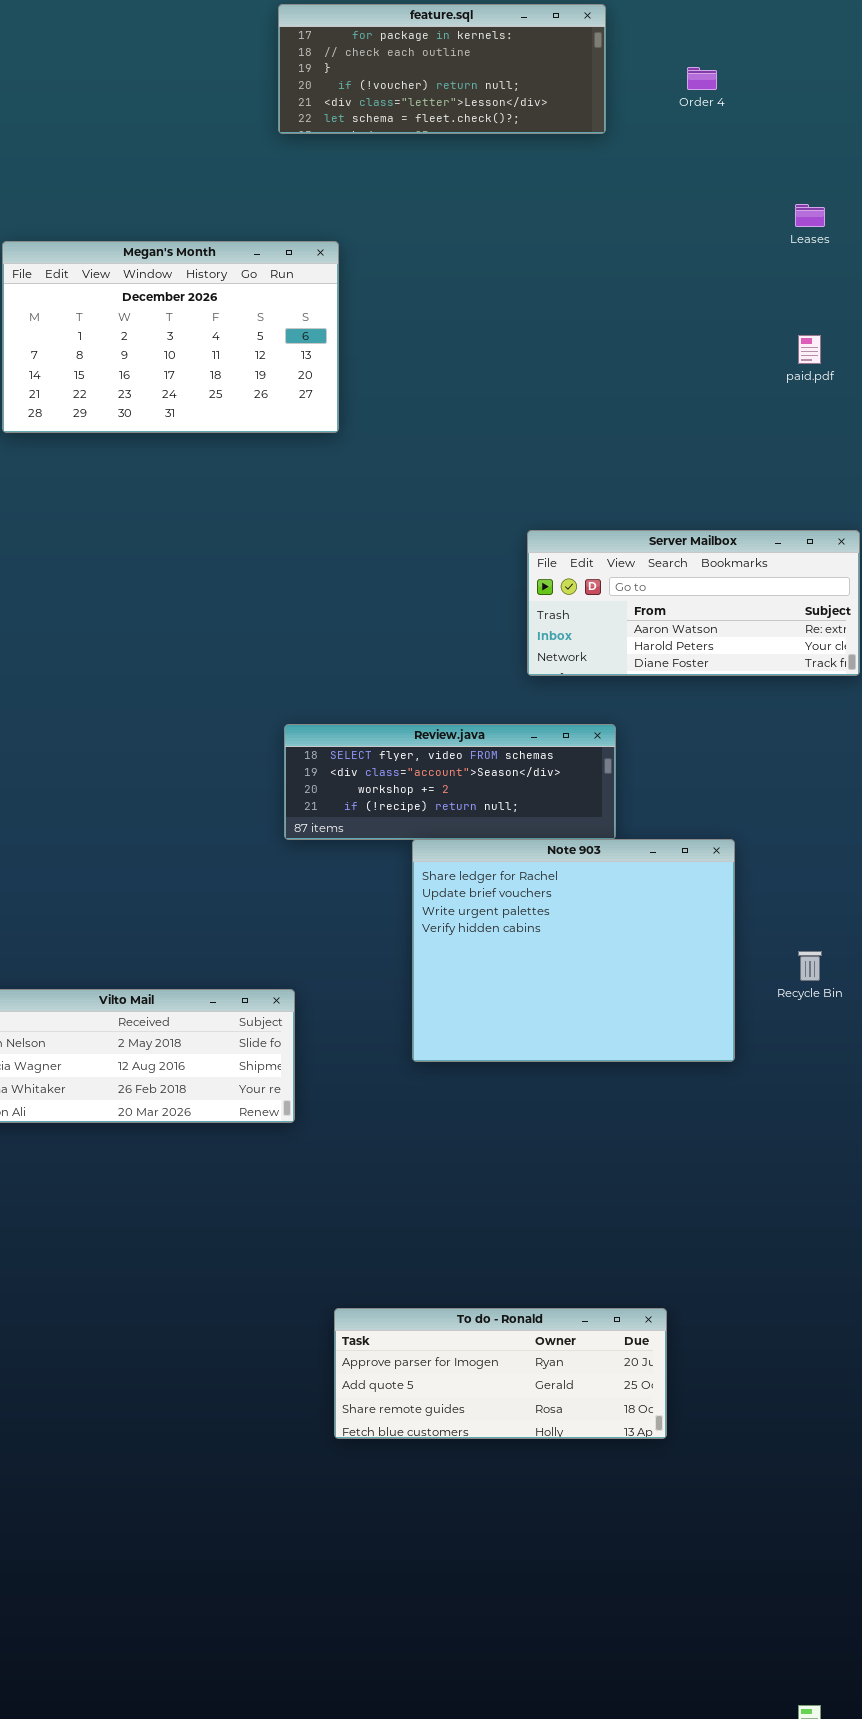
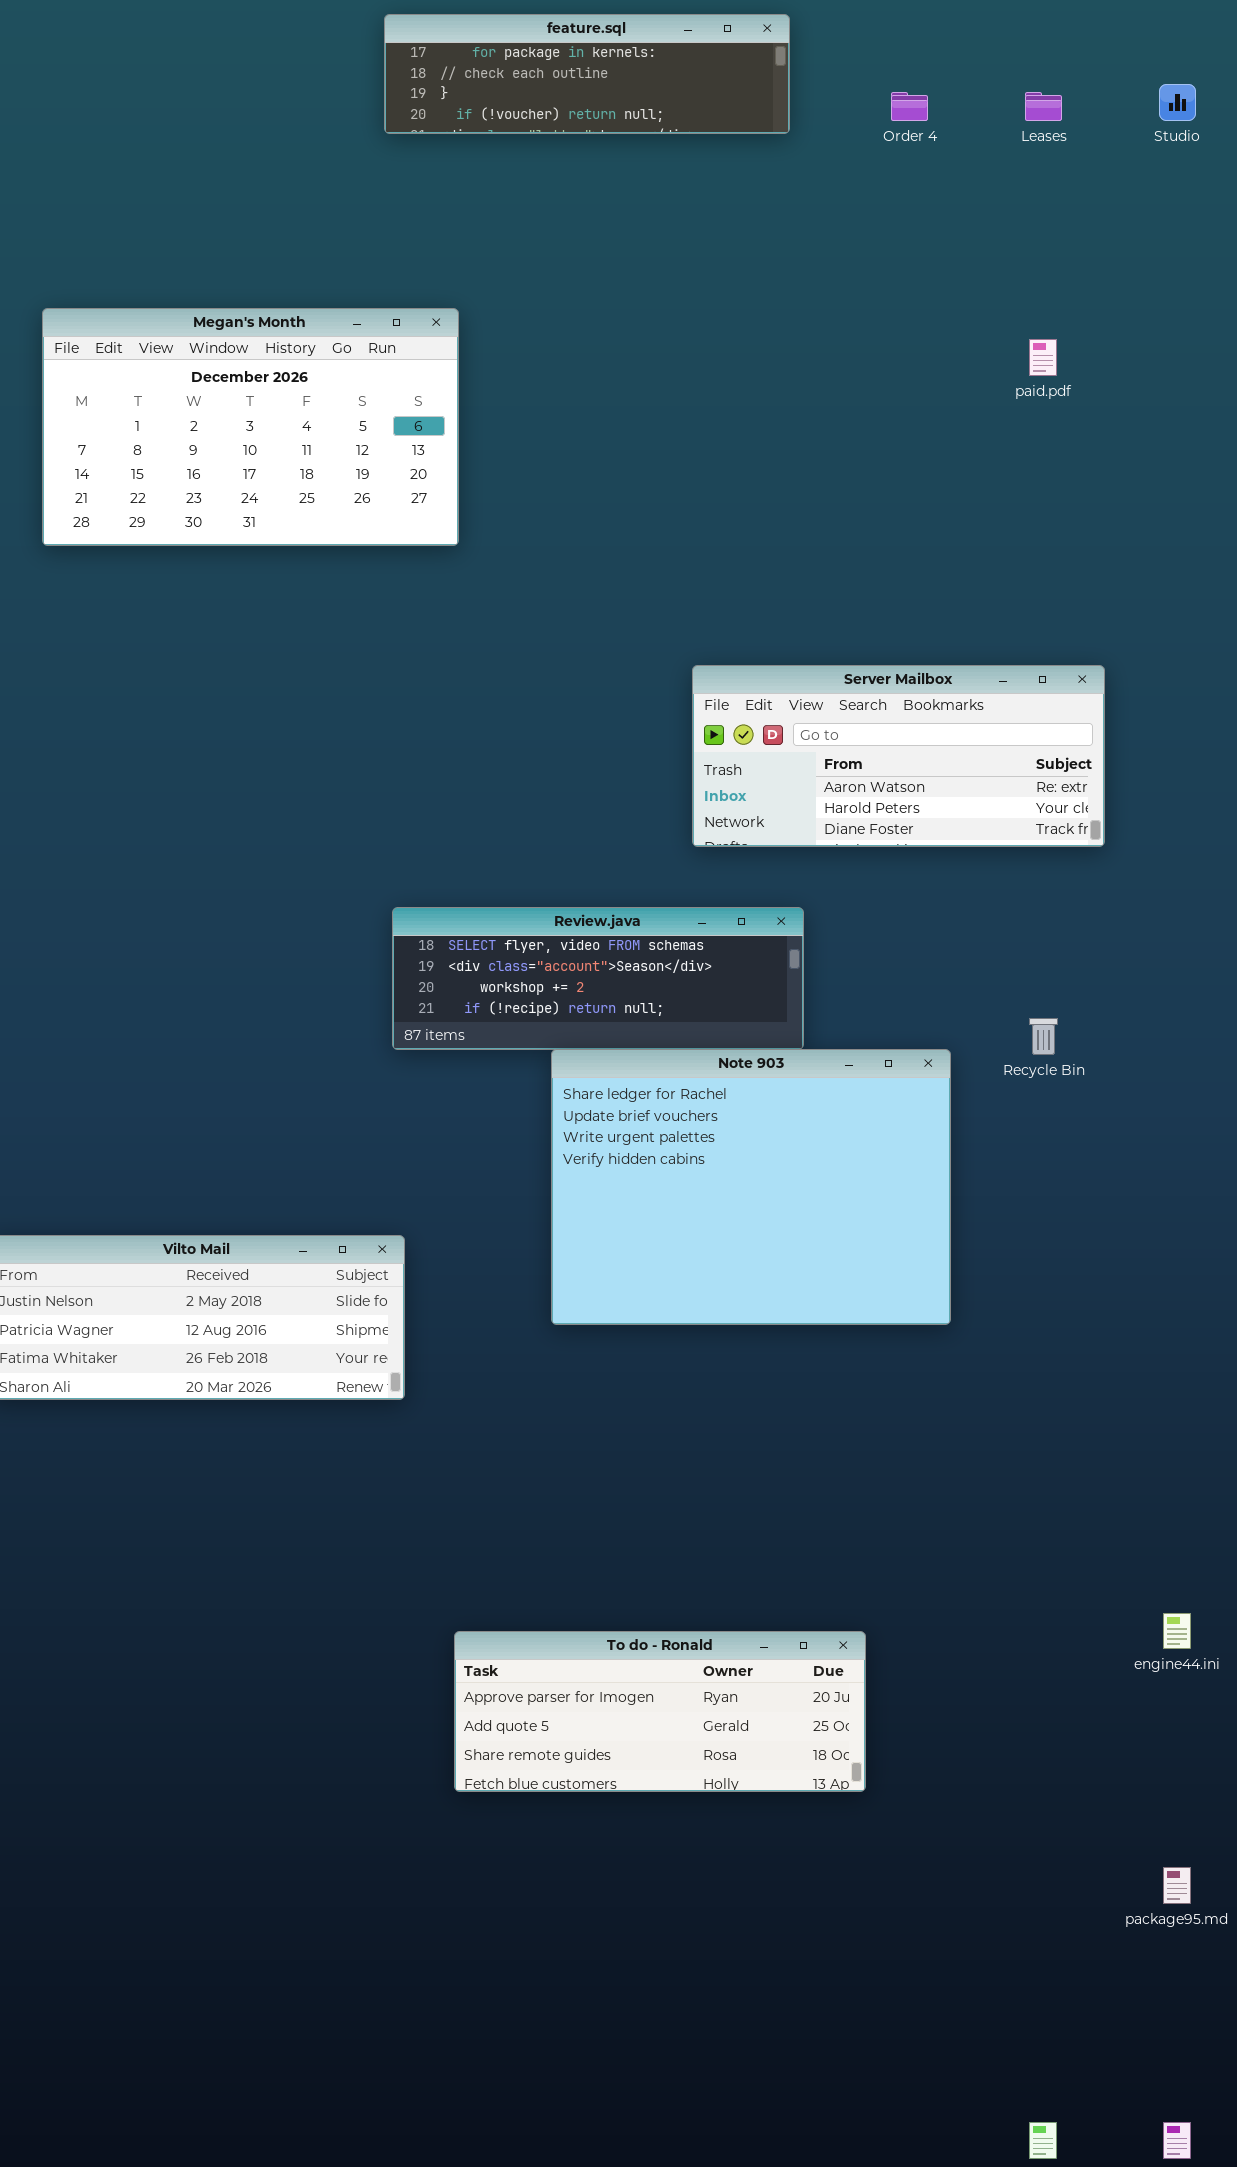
feature.sql: [278,4,606,134] -> [384,14,790,134], resized
Leases: [795,204,825,227] -> [1025,92,1062,121], moved
paid.pdf: [798,335,821,364] -> [1029,339,1057,376], moved
Recycle Bin: [798,951,822,981] -> [1029,1018,1058,1055], moved

